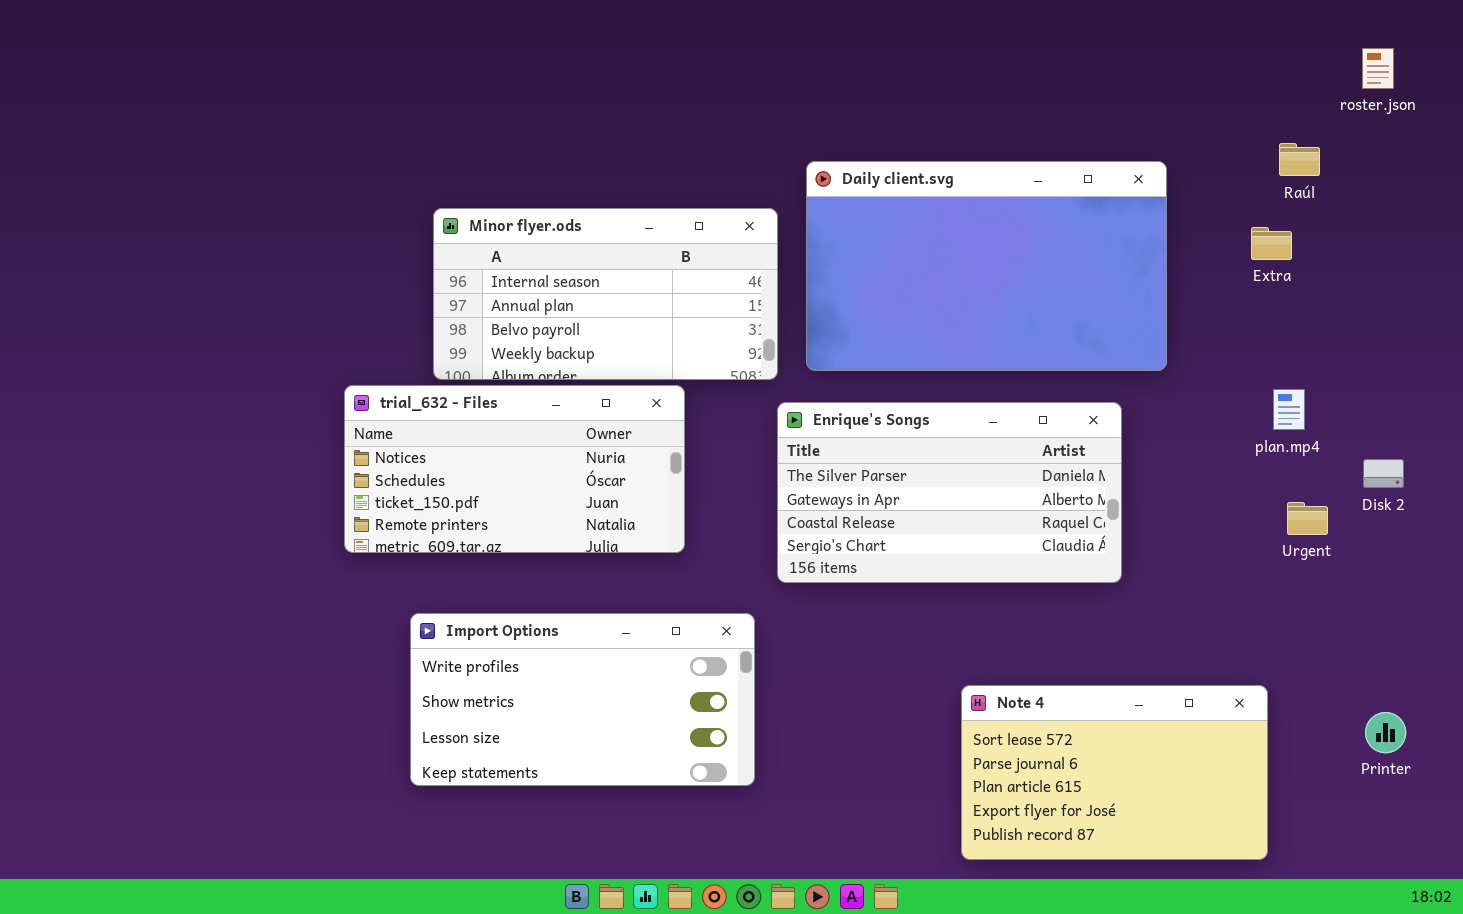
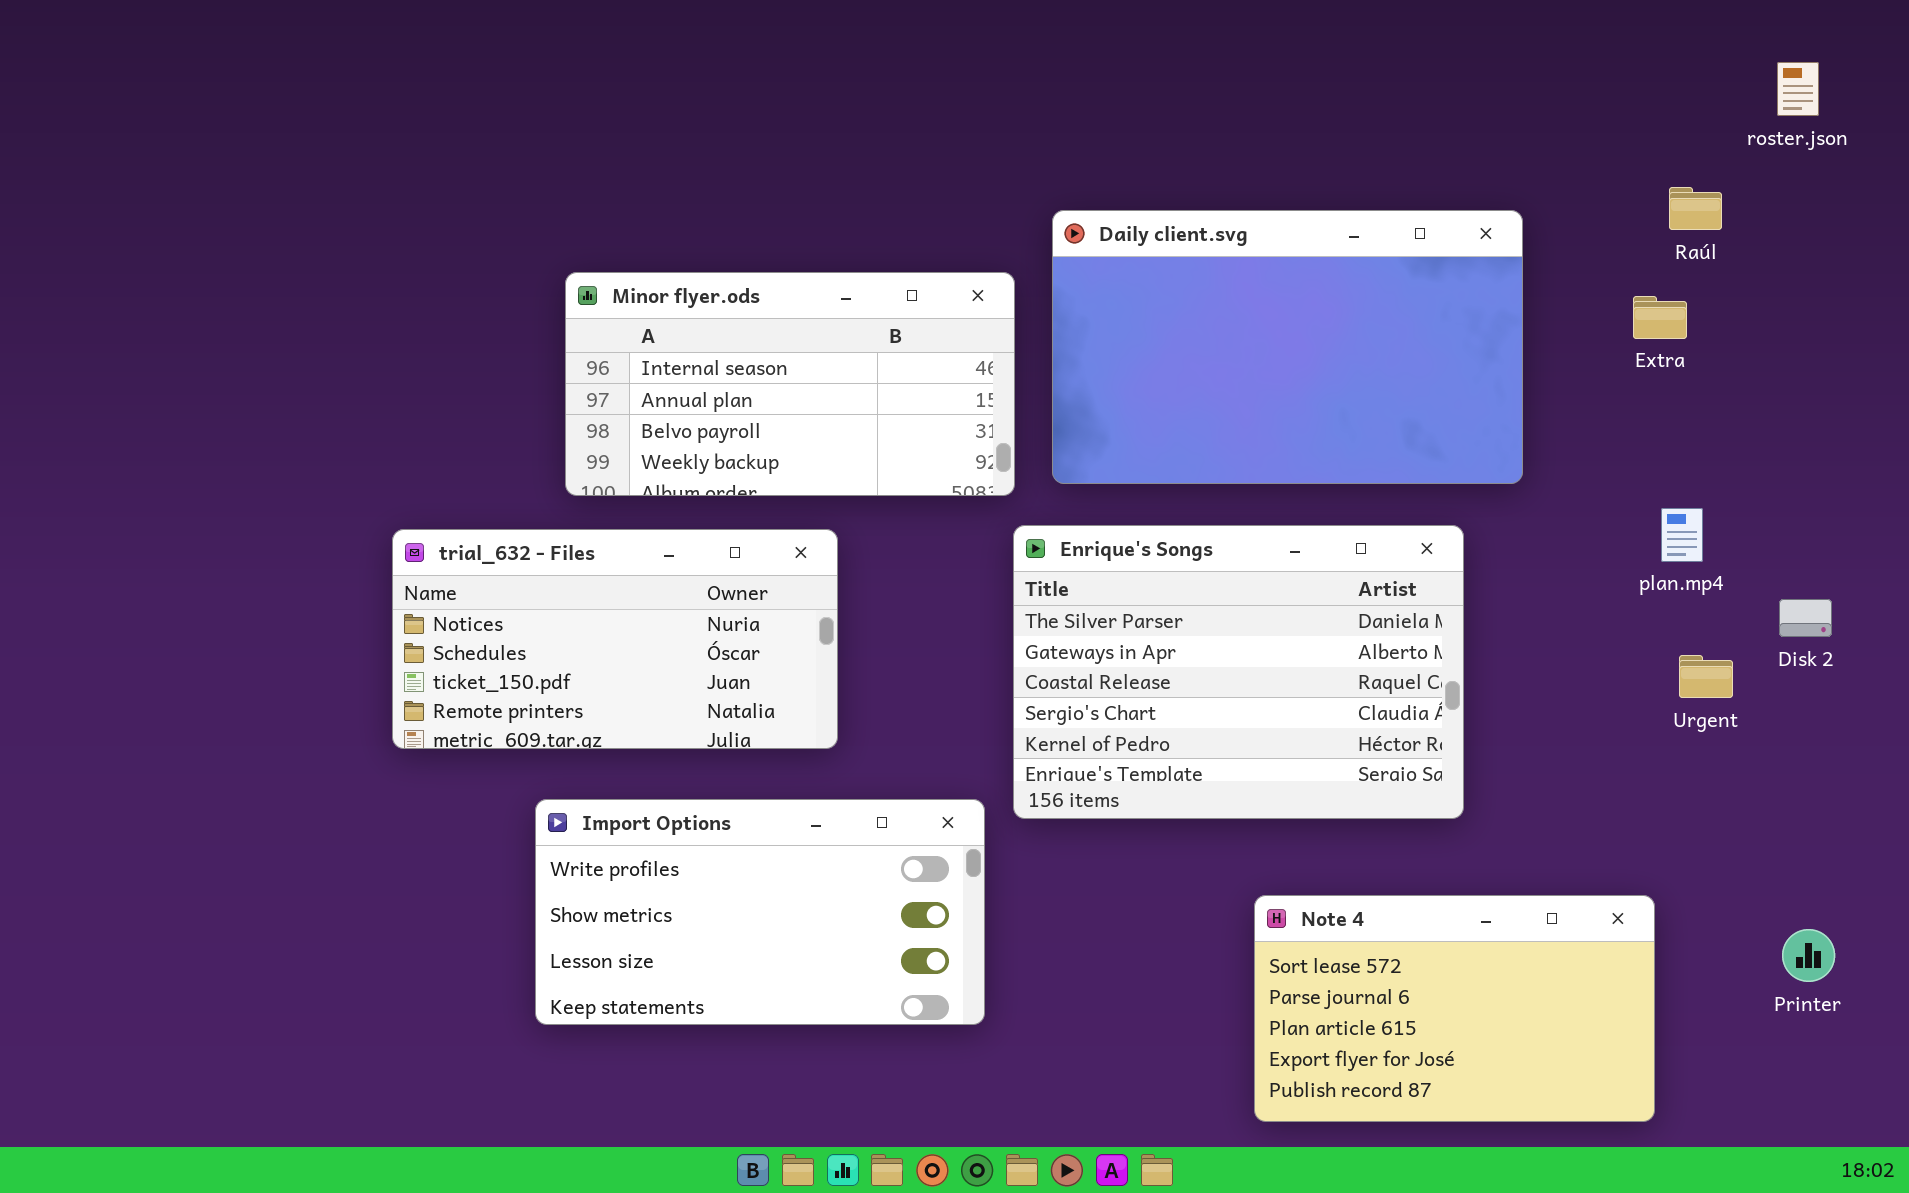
trial_632 - Files: [344,385,685,553] -> [392,529,838,749], moved
Enrique's Songs: [777,402,1122,583] -> [1013,525,1464,819], resized

